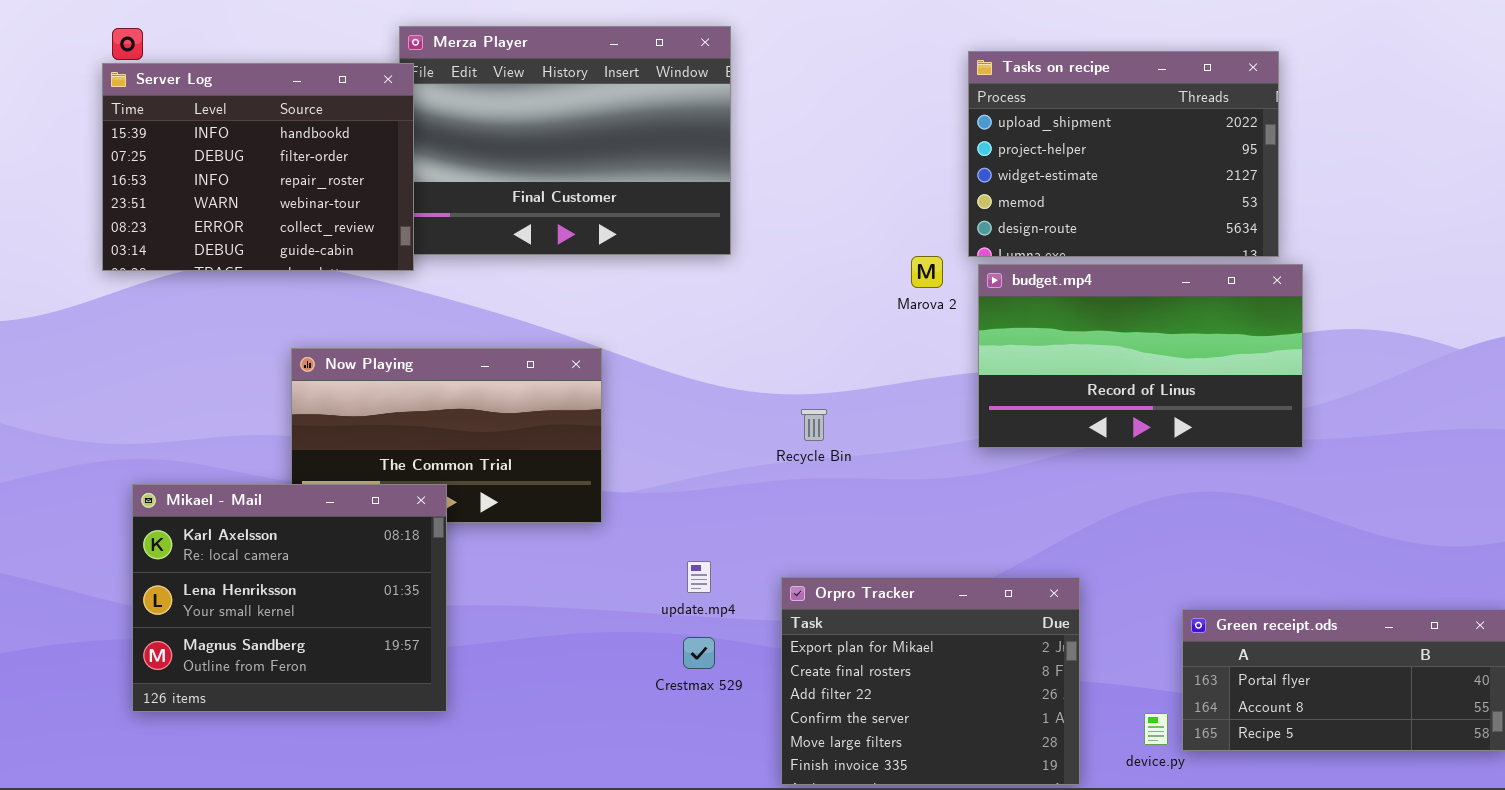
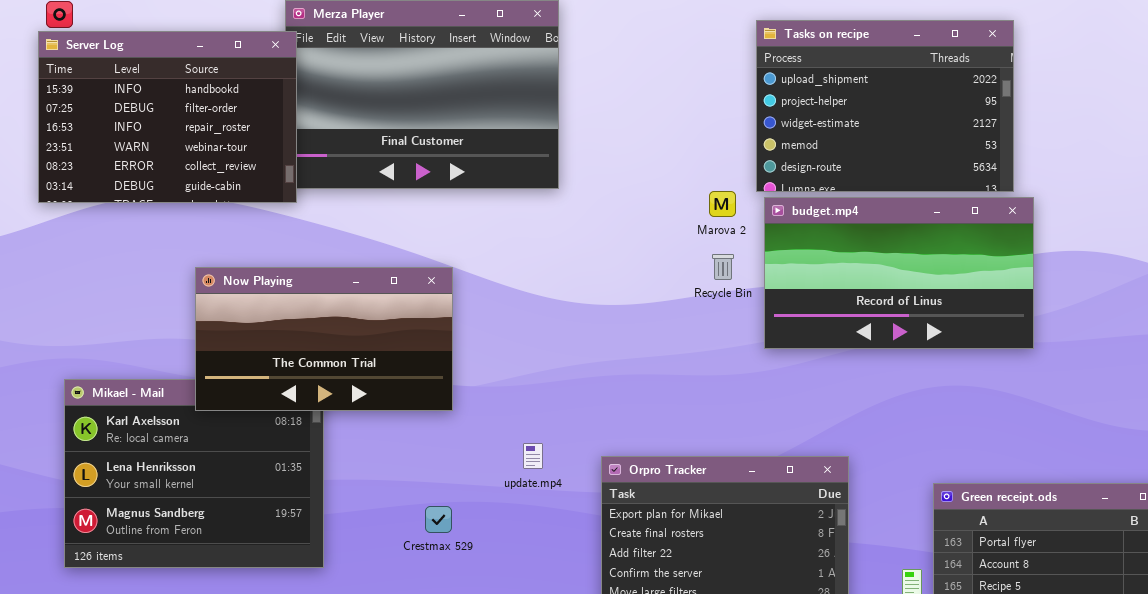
Now Playing: [291,348,602,523] -> [195,267,453,411], raised
Recycle Bin: [801,409,827,441] -> [712,254,734,280], moved
Crestmax 529: [683,637,715,669] -> [425,506,452,533], moved

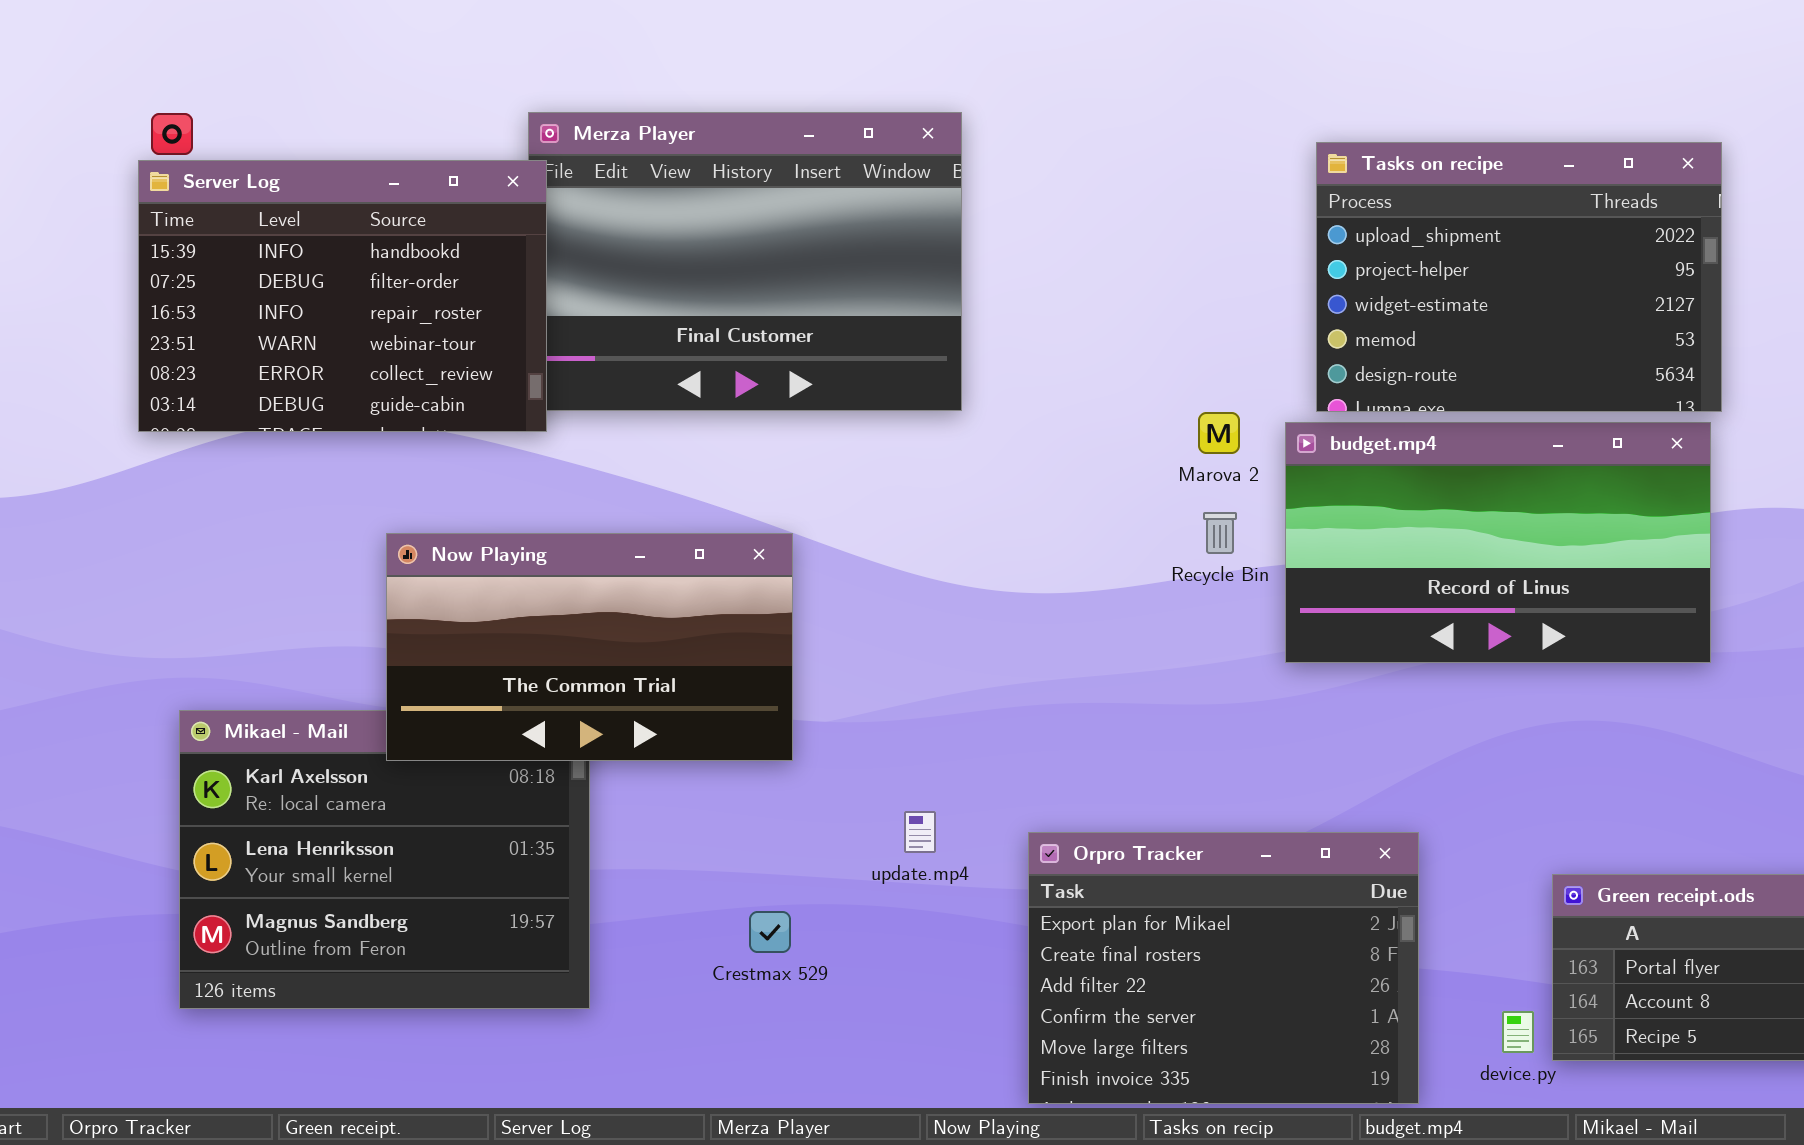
Tasks on recipe: [756,20,1014,192] -> [1316,142,1722,412], moved

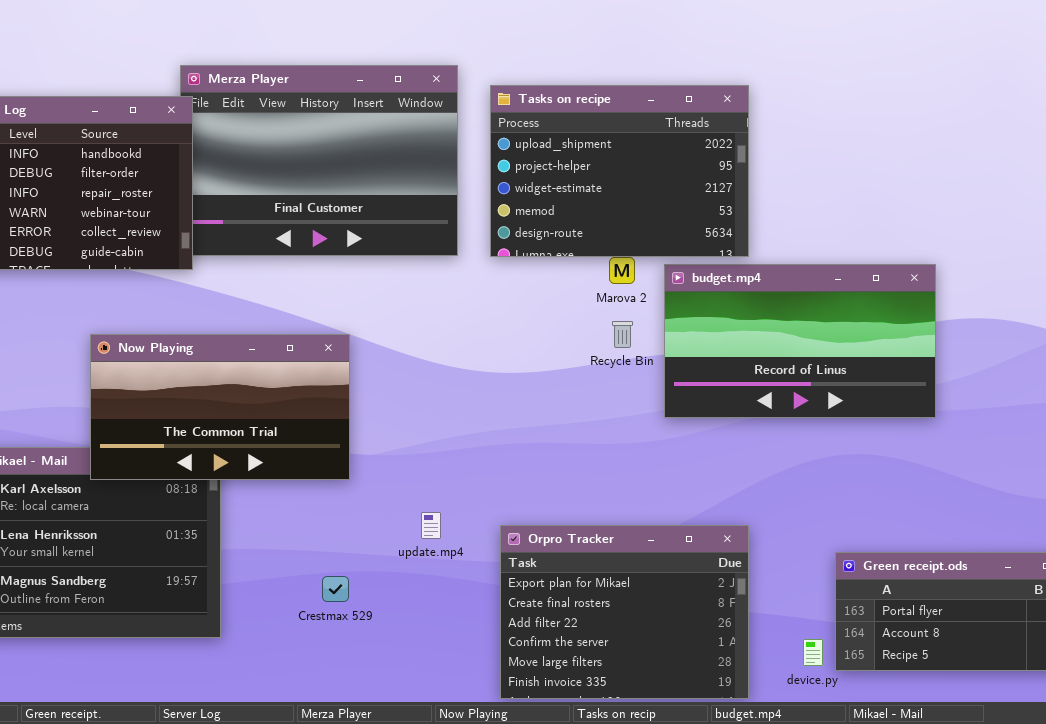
Tasks on recipe: [1316,142,1722,412] -> [490,85,749,257], moved

